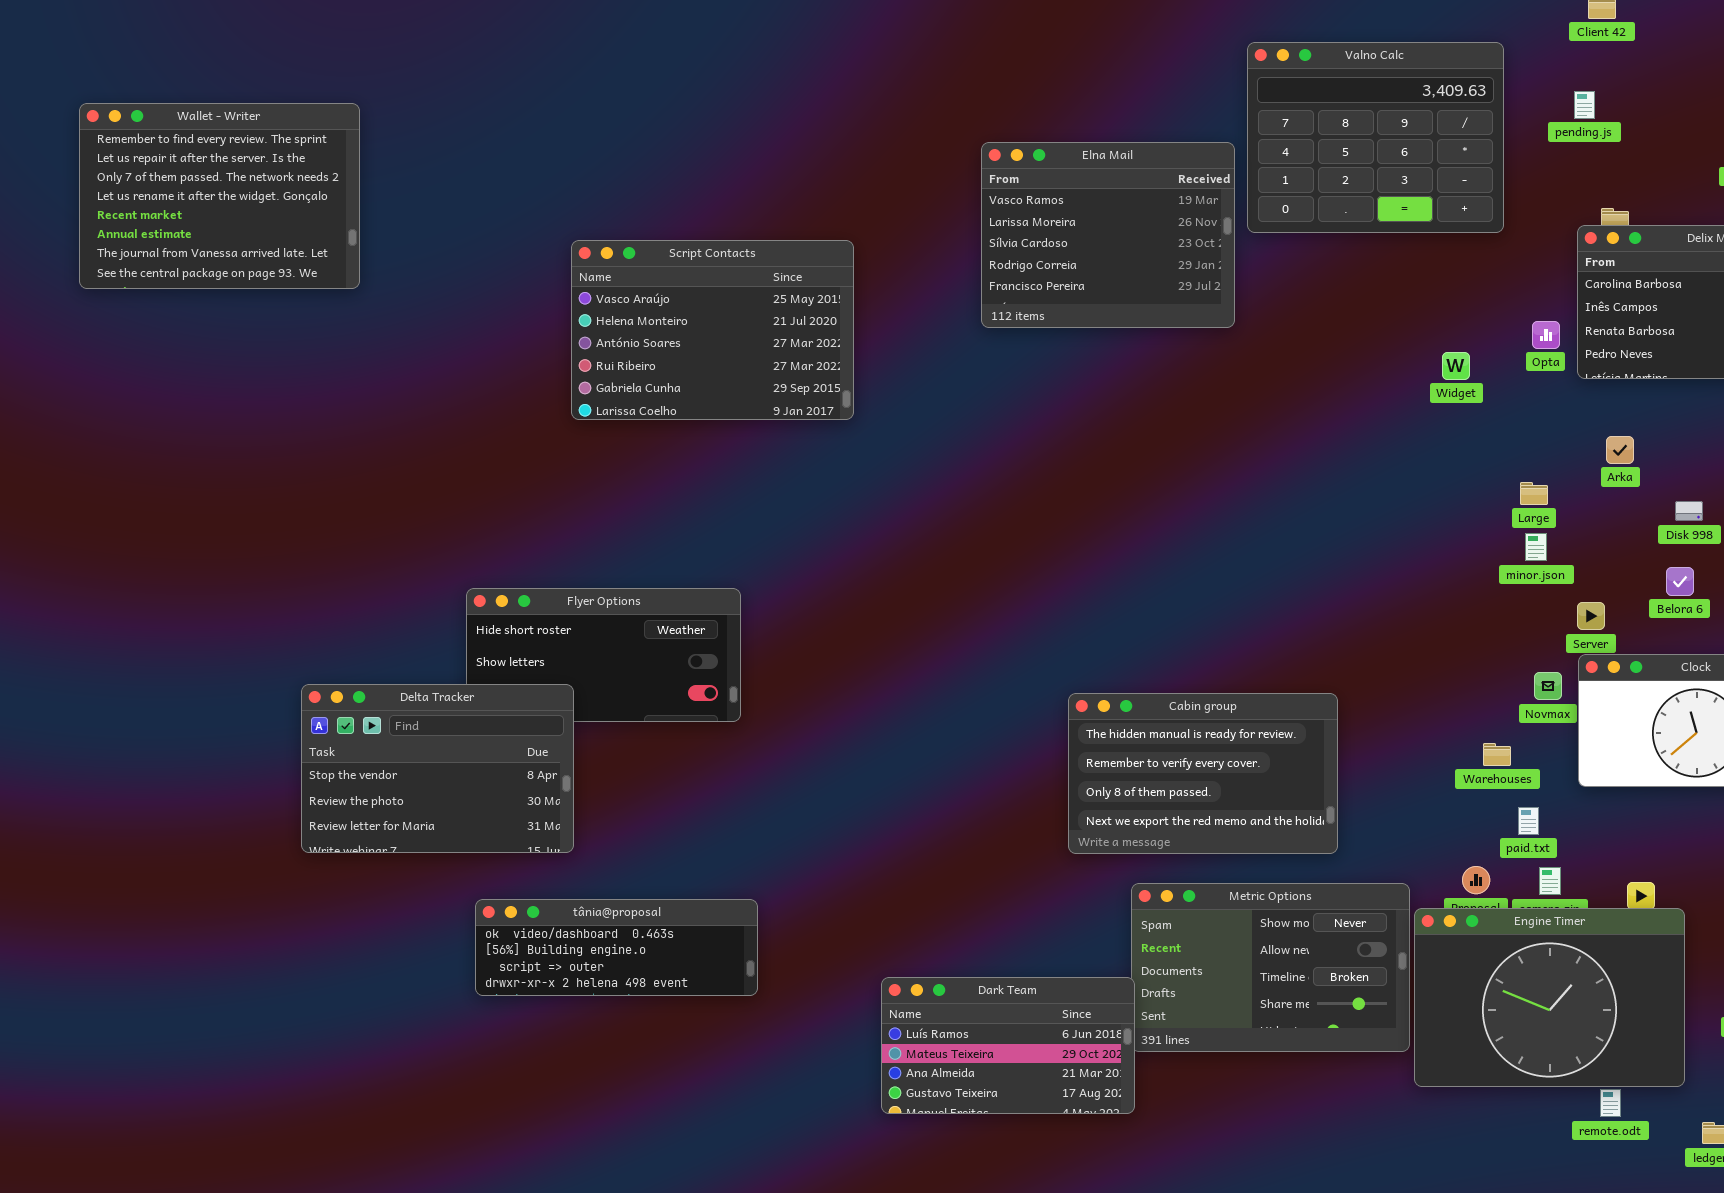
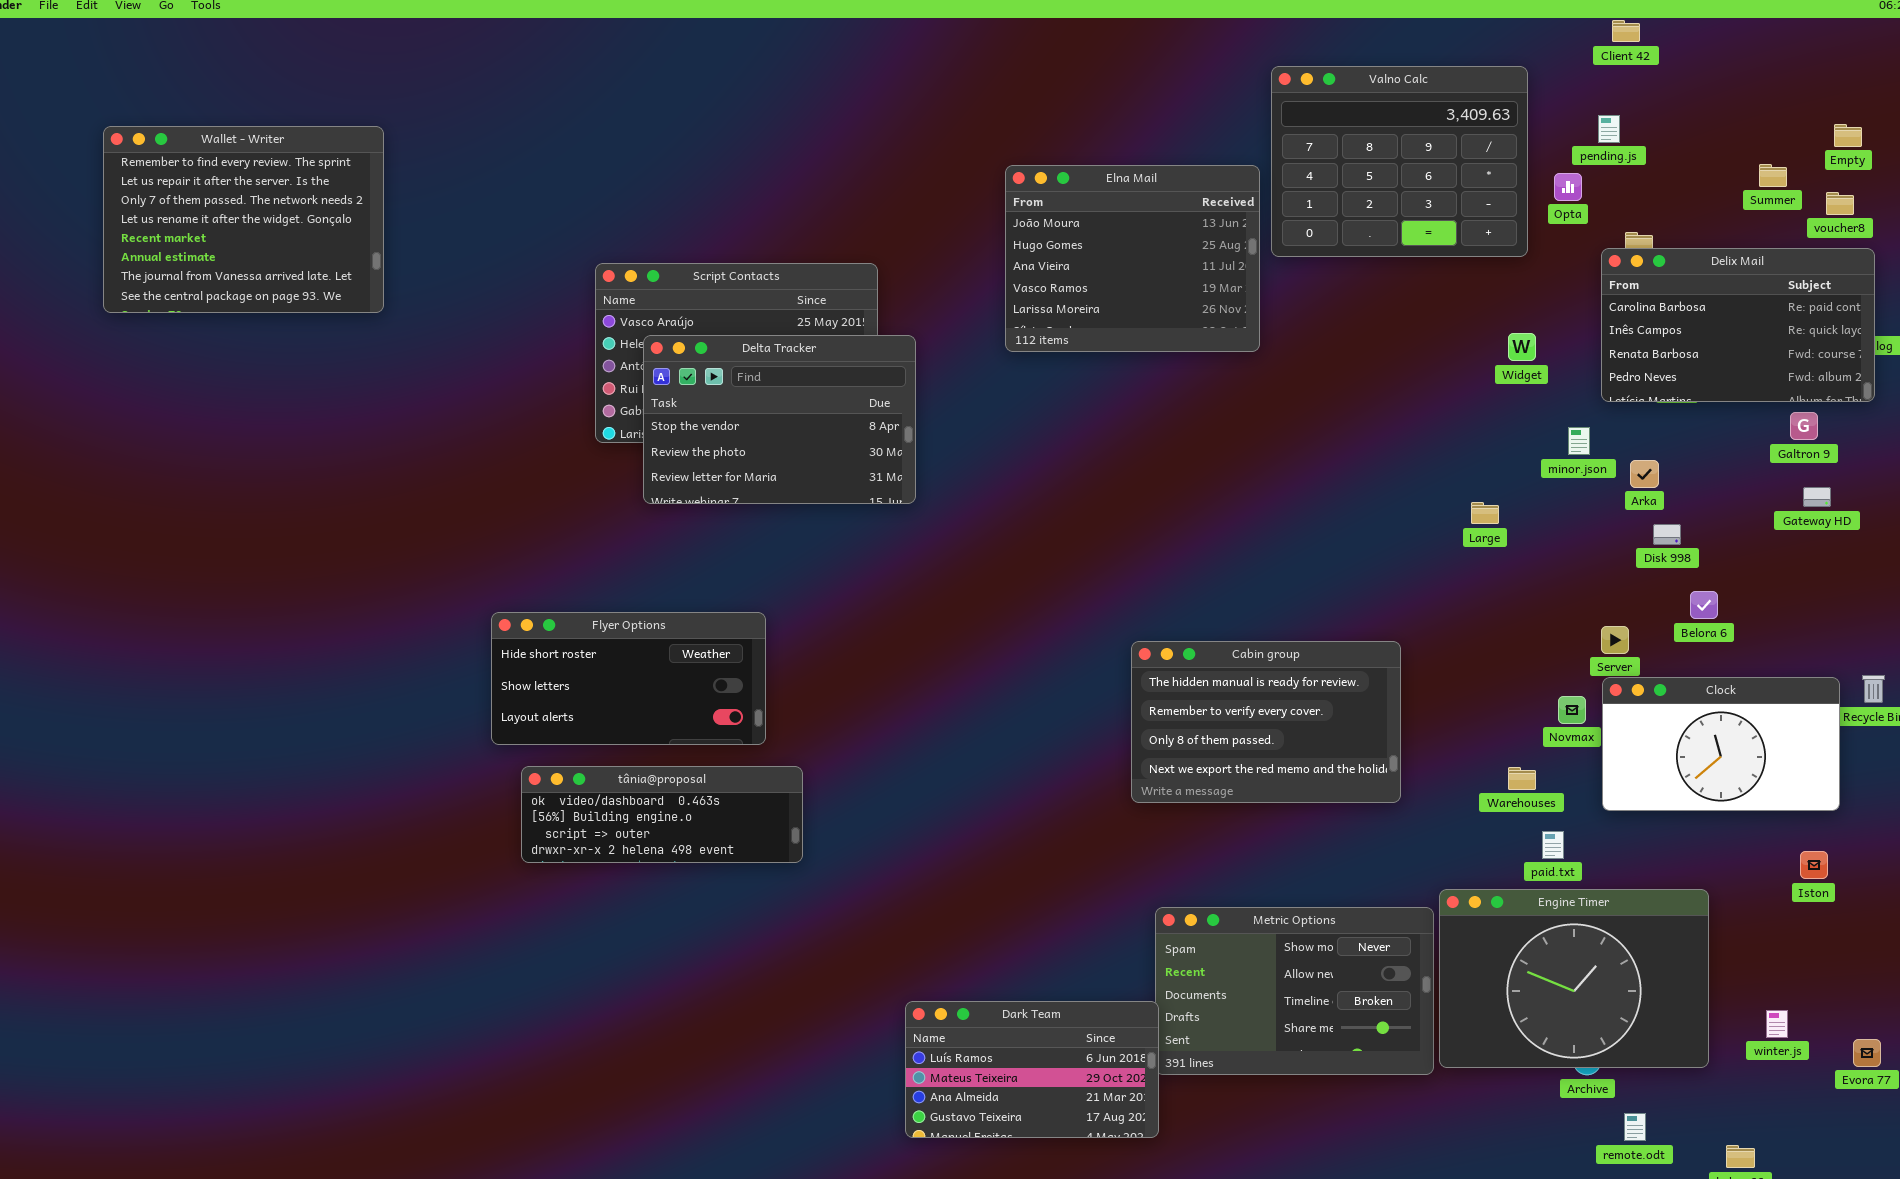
Elna Mail: [981,142,1235,328] -> [1005,165,1260,352], scrolled up 3 rows
Opta: [1532,321,1560,349] -> [1554,173,1582,201], moved
Widget: [1442,352,1470,380] -> [1508,333,1536,361], moved
Large: [1520,482,1548,505] -> [1471,502,1499,524], moved
Disk 998: [1675,501,1703,521] -> [1653,524,1681,545], moved
minor.json: [1525,533,1547,561] -> [1568,427,1590,455], moved
Delta Tracker: [301,684,574,853] -> [643,335,916,504], moved
Cabin group: [1068,693,1338,854] -> [1131,641,1401,803], moved
tânia@proposal: [475,899,758,996] -> [521,766,803,863], moved
Engine Timer: [1414,908,1685,1087] -> [1439,889,1709,1068], moved

